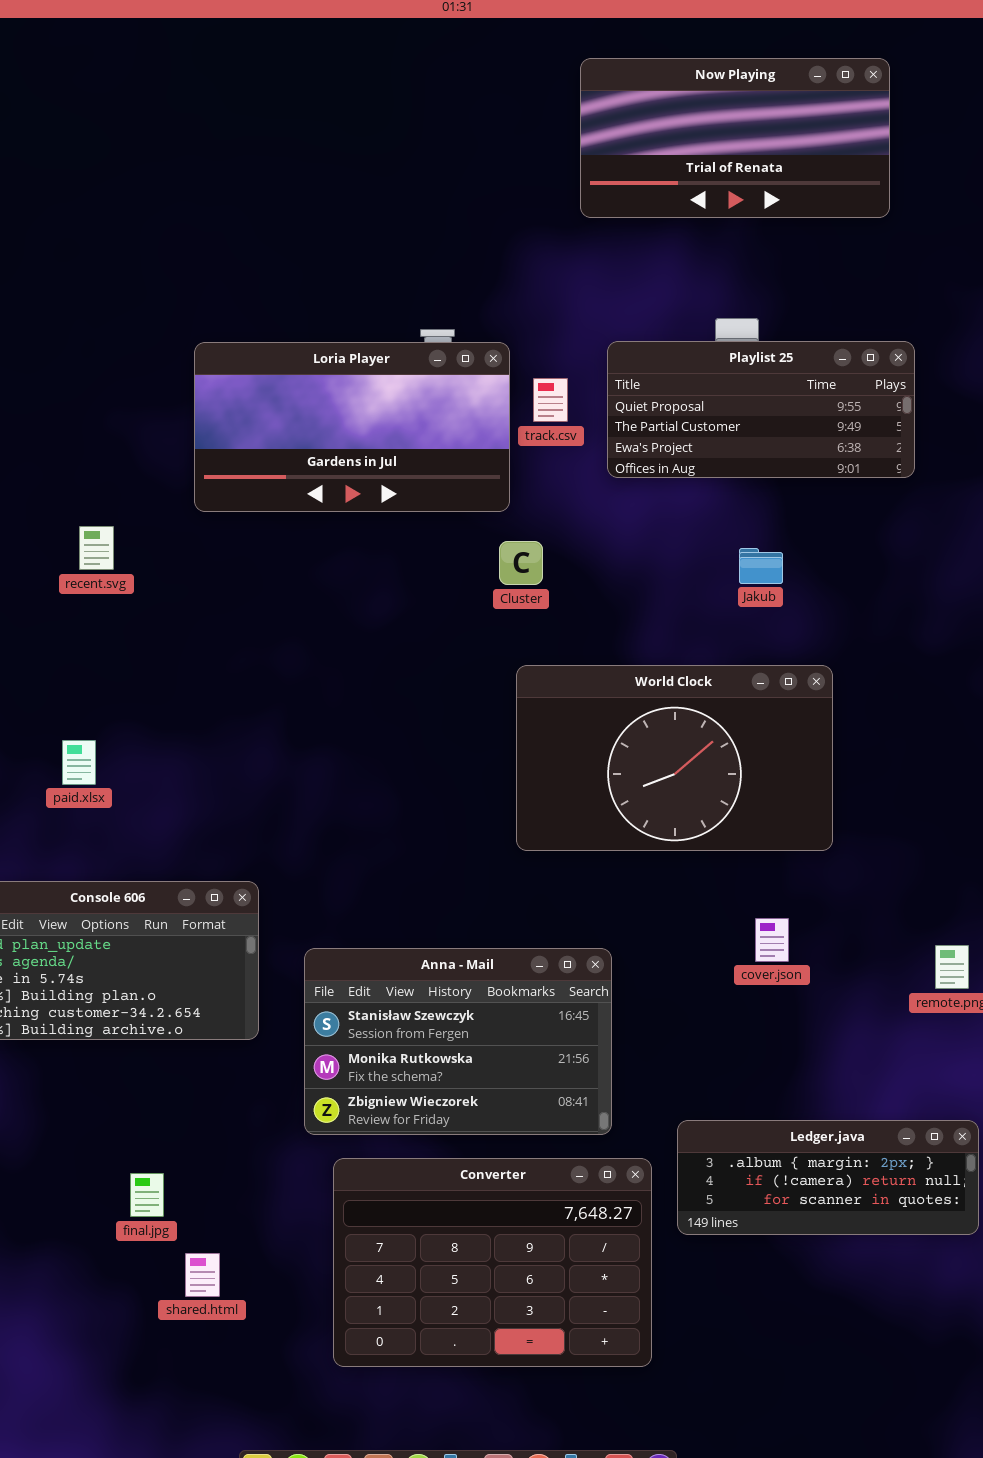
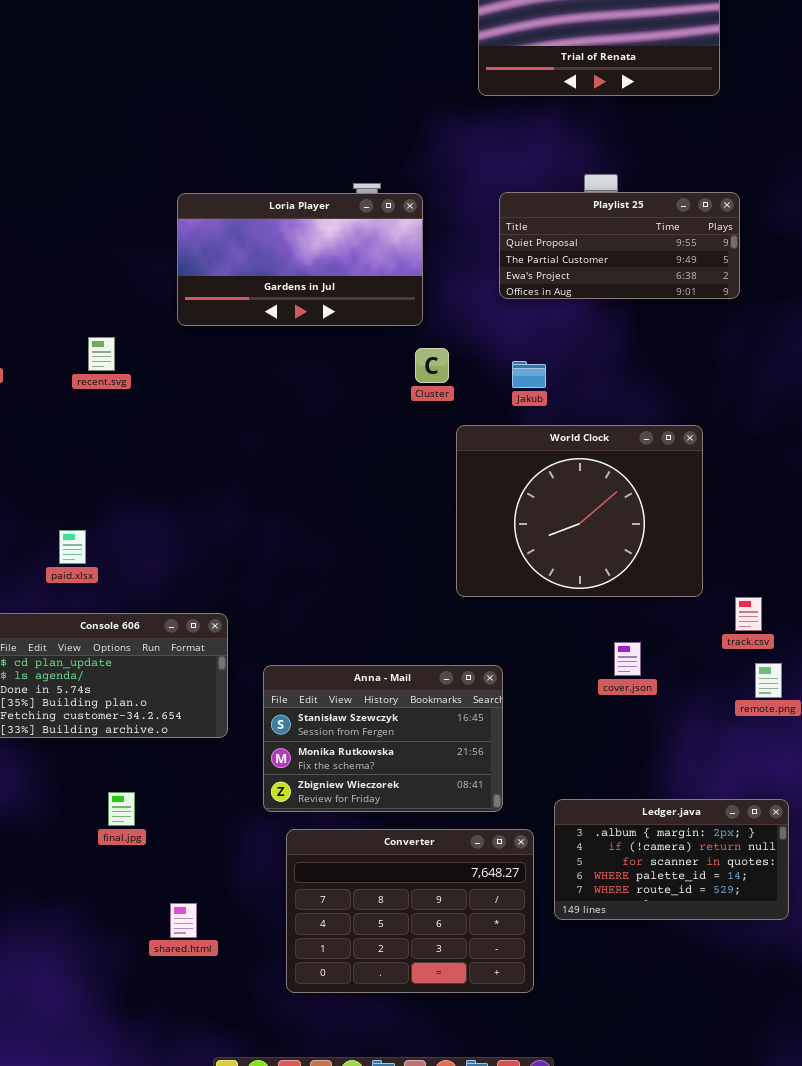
track.csv: [533,378,568,422] -> [735,597,762,631], moved
Jakub: [739,548,783,584] -> [512,361,546,388], moved
World Clock: [516,665,833,851] -> [456,425,703,597], moved, resized
paid.xlsx: [62,740,96,785] -> [59,530,86,564], moved
Ledger.java: [677,1120,979,1235] -> [554,799,789,920], resized
final.jpg: [130,1173,164,1217] -> [108,792,135,826], moved

